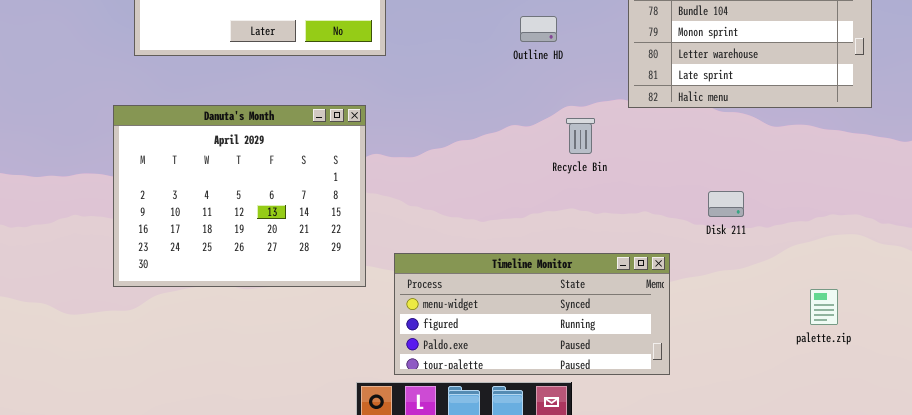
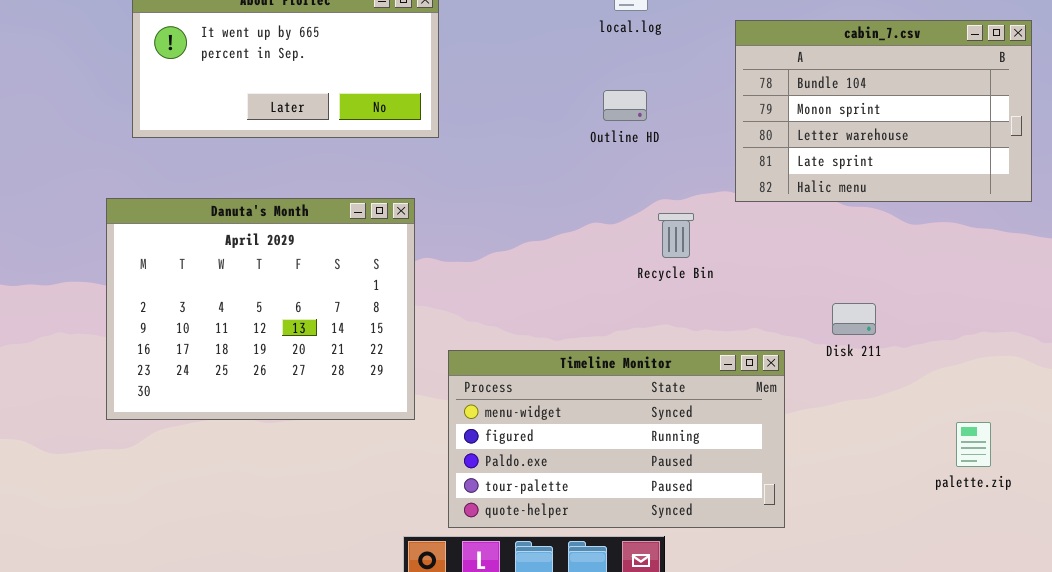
Timeline Monitor: [394,253,670,375] -> [448,350,785,528], resized

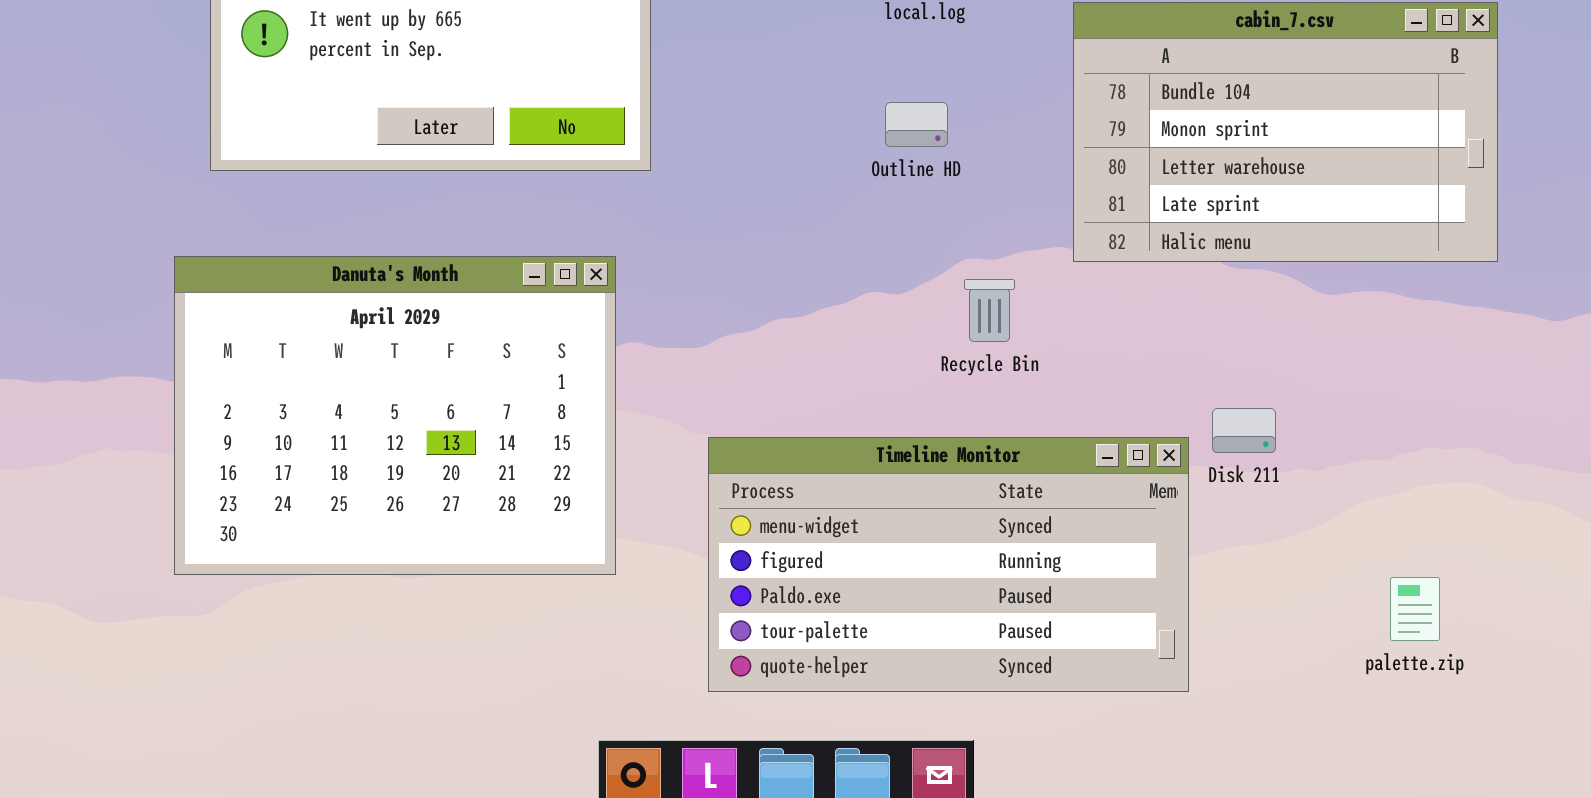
Timeline Monitor: [448,350,785,528] -> [708,437,1189,692], moved

